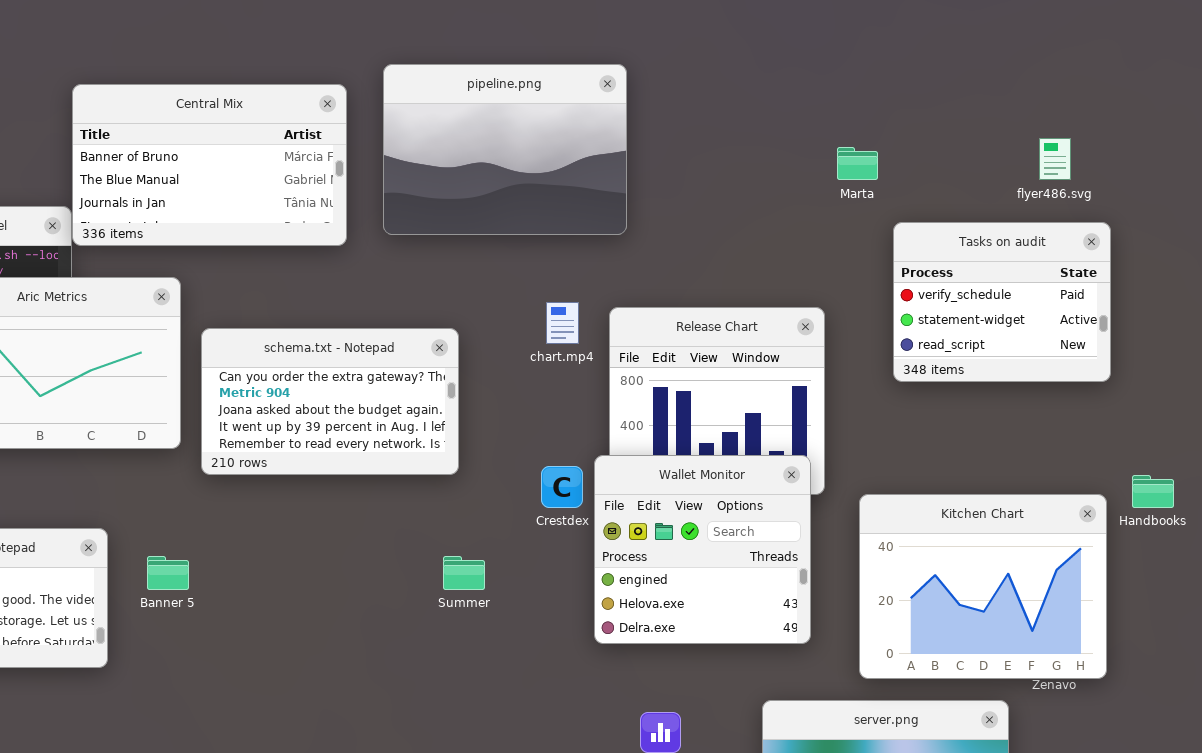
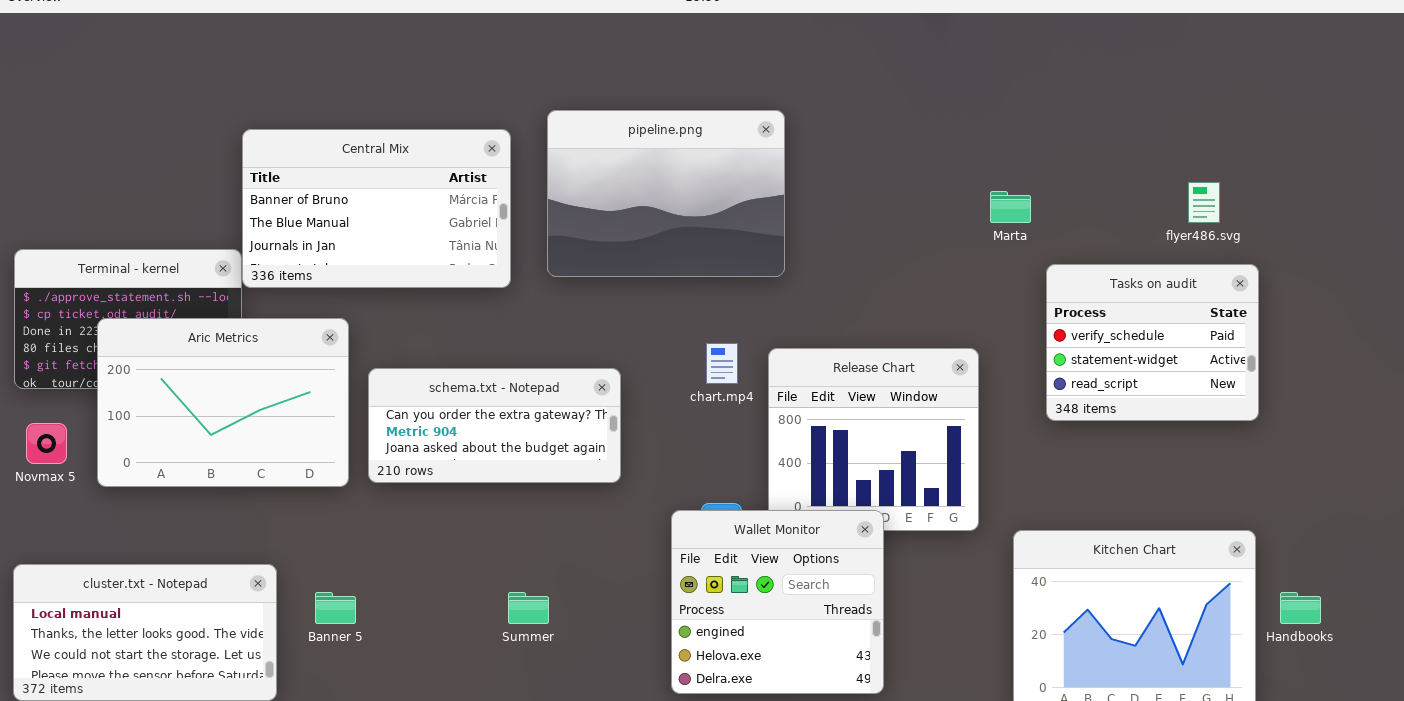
schema.txt - Notepad: [201,328,459,475] -> [368,368,621,483], resized
Wallet Monitor: [594,455,811,644] -> [671,510,884,694], moved
Handbooks: [1132,475,1174,508] -> [1280,592,1321,624], moved
Summer: [443,556,485,590] -> [508,592,549,624], moved

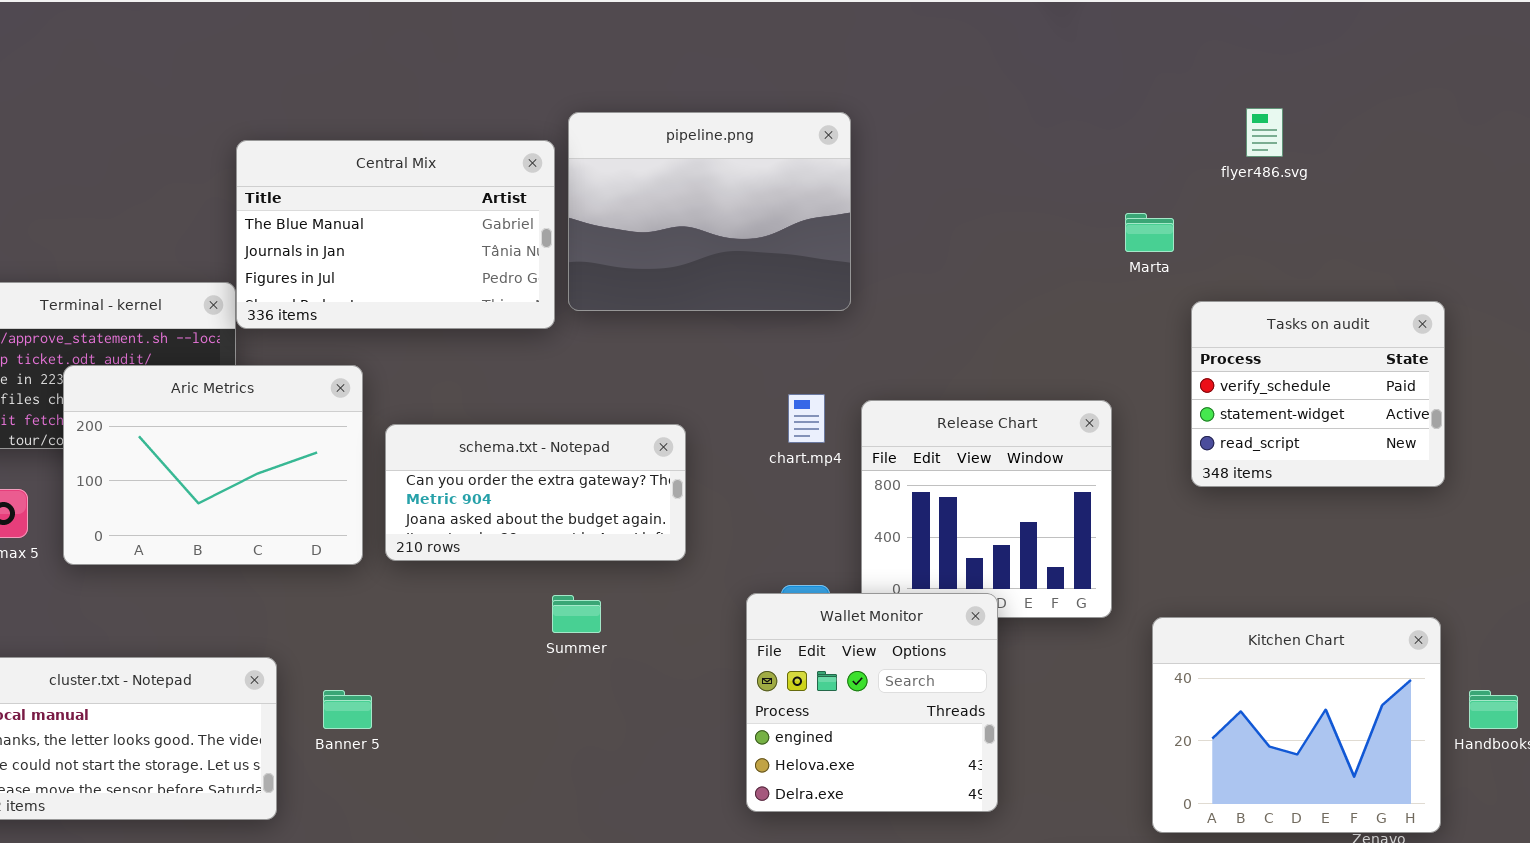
pipeline.png: [547,110,785,277] -> [568,112,851,311], moved
Central Mix: [242,129,511,288] -> [236,140,555,329], scrolled down 1 row
flyer486.svg: [1188,182,1220,223] -> [1246,108,1283,157], moved
Summer: [508,592,549,624] -> [552,595,601,633], moved

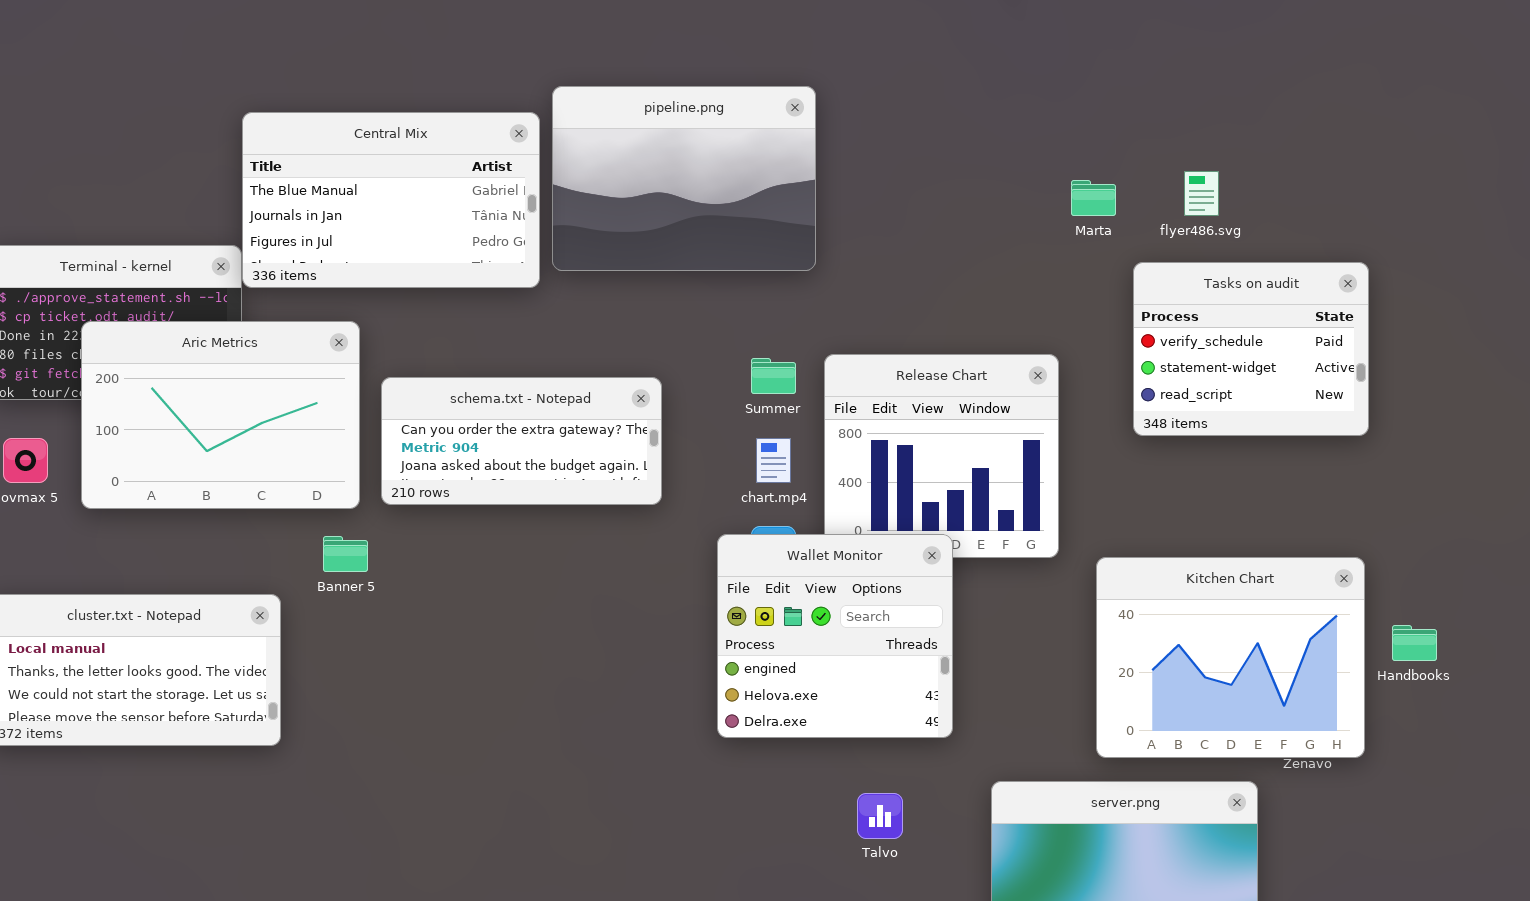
flyer486.svg: [1246,108,1283,157] -> [1184,171,1219,216], moved
chart.mp4: [788,394,825,443] -> [756,438,791,483], moved
Summer: [552,595,601,633] -> [751,358,796,394], moved
Banner 5: [323,690,372,729] -> [323,536,368,572], moved

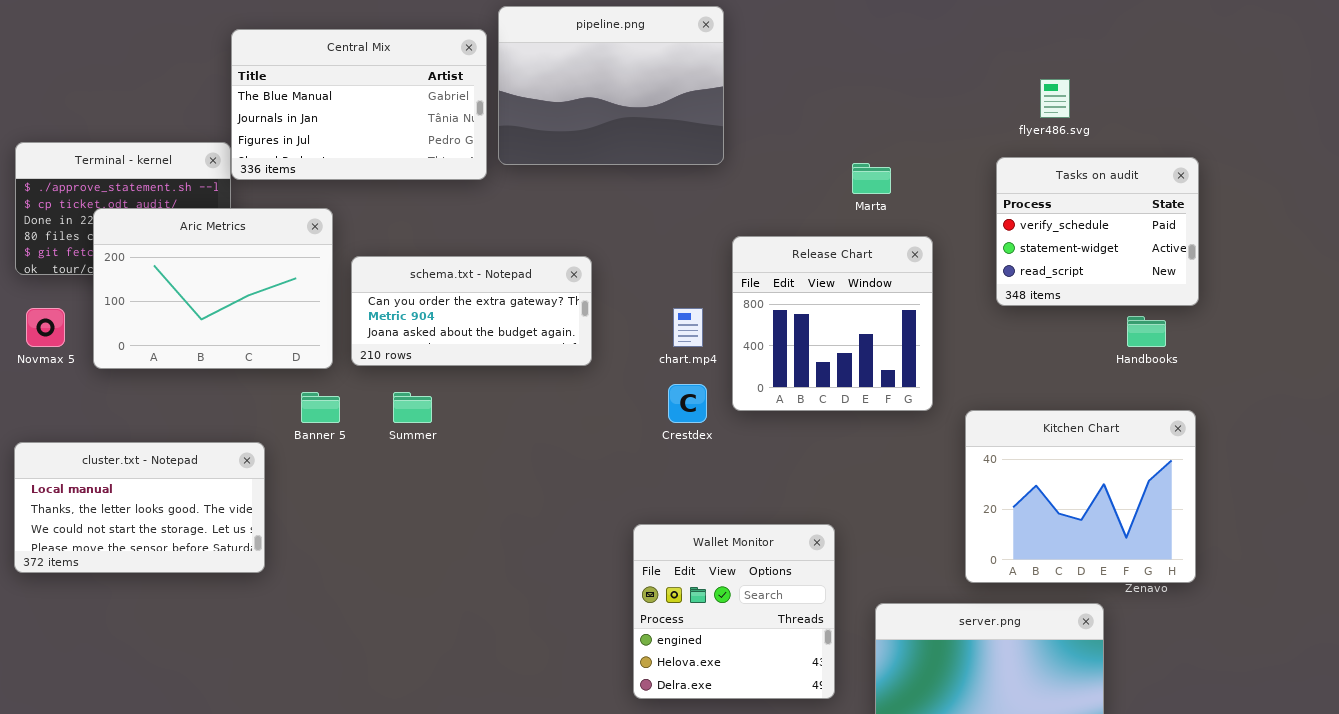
Marta: [1071,180,1116,216] -> [852,163,891,194], moved
Summer: [751,358,796,394] -> [393,392,432,423], moved
Wallet Monitor: [717,534,953,738] -> [633,524,835,699], moved
Handbooks: [1392,625,1437,661] -> [1127,316,1166,347], moved

